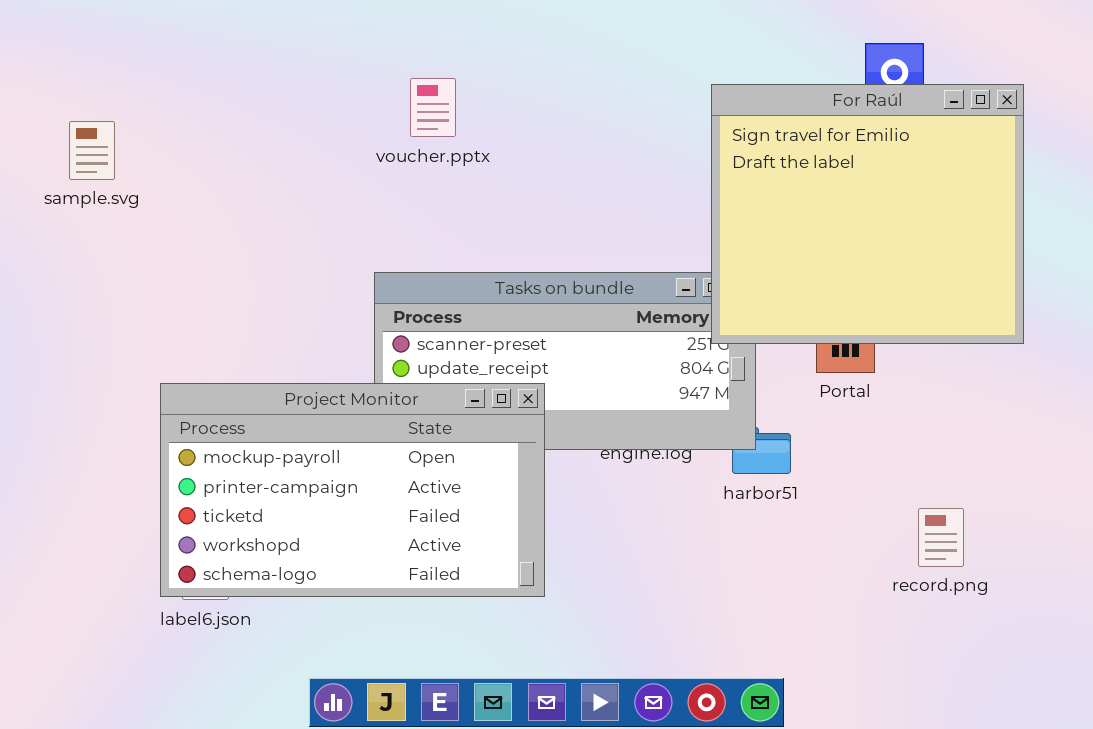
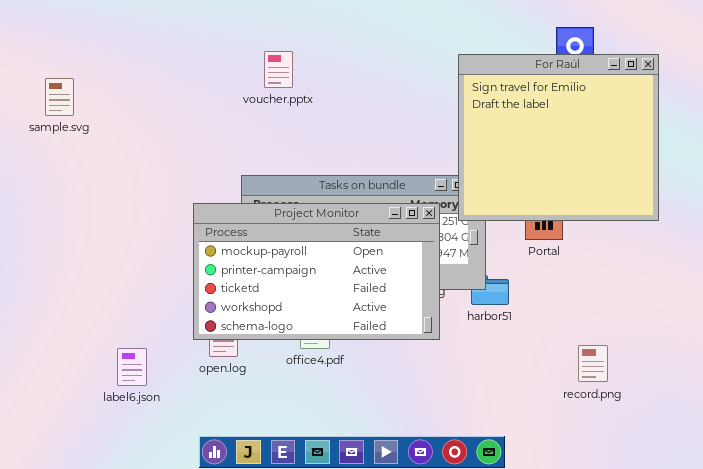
Project Monitor: [160,383,545,597] -> [193,203,440,340], moved
record.png: [918,508,964,567] -> [578,345,608,382], moved

